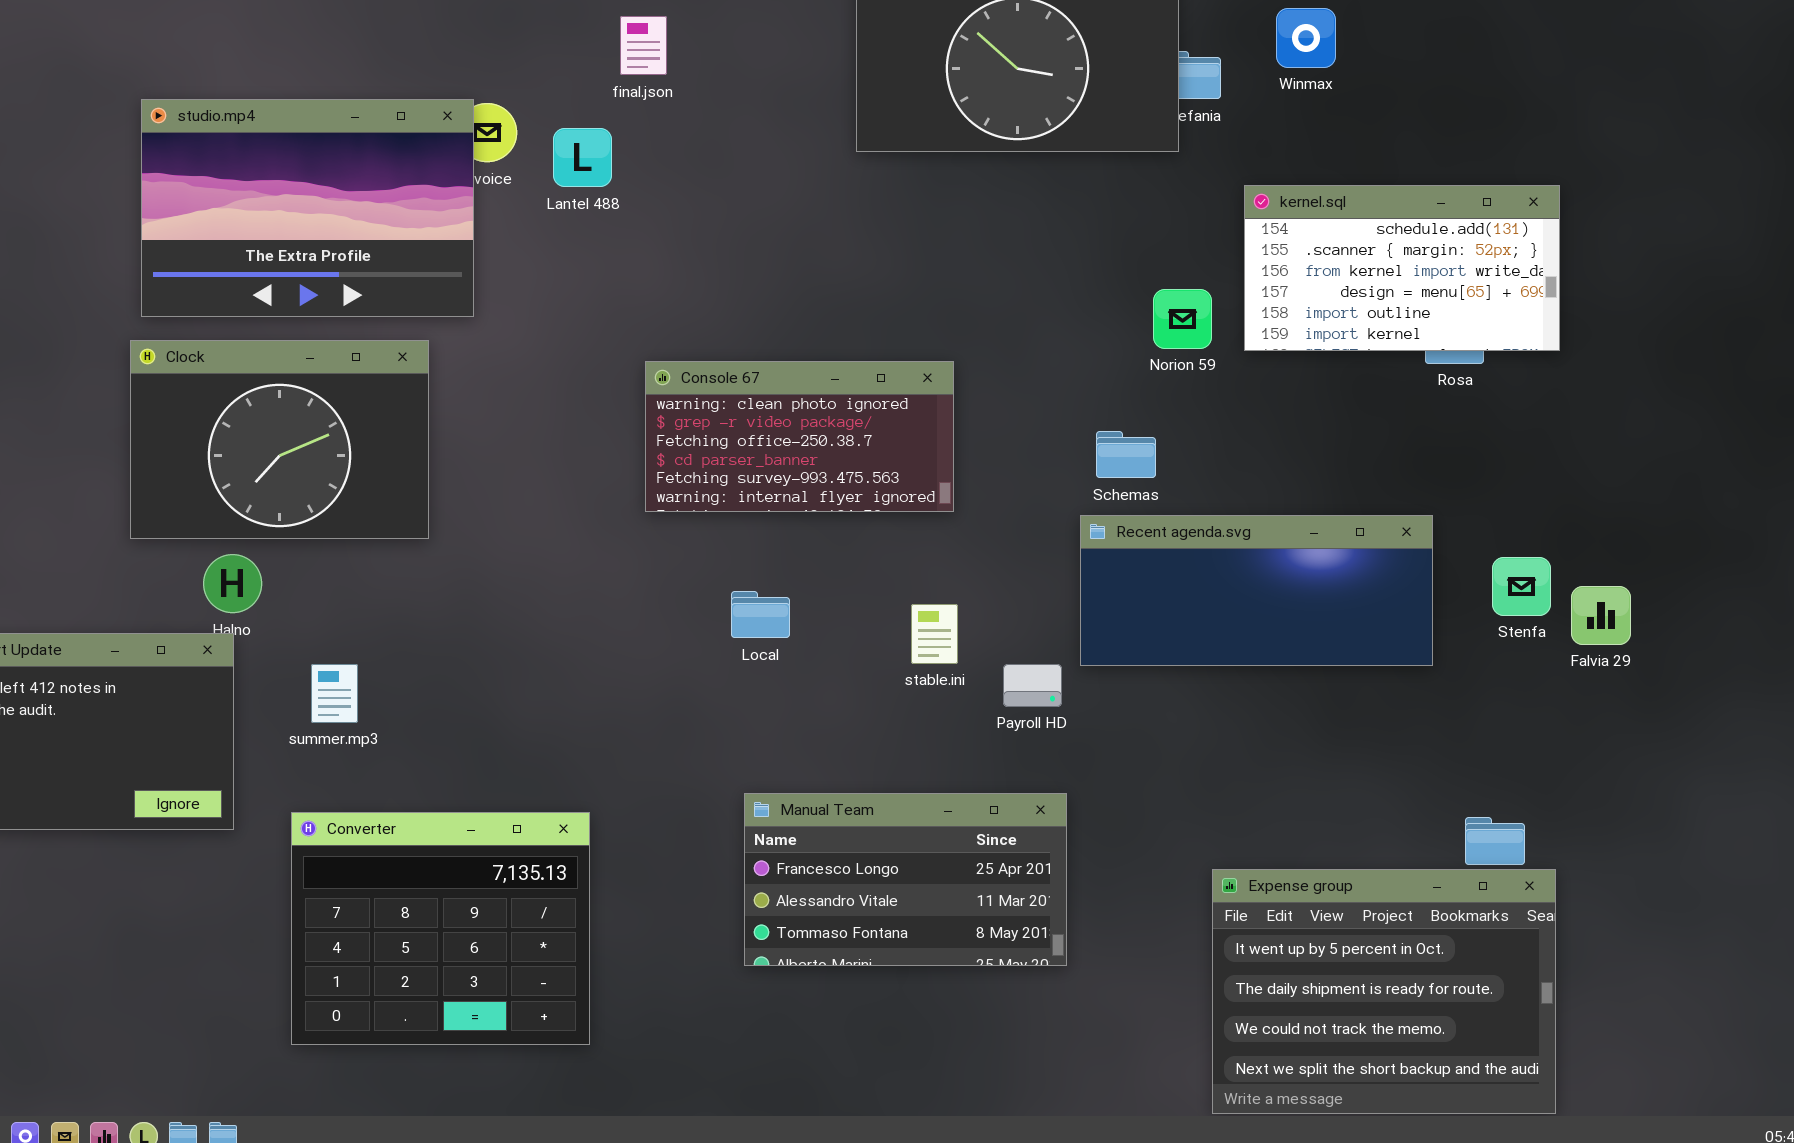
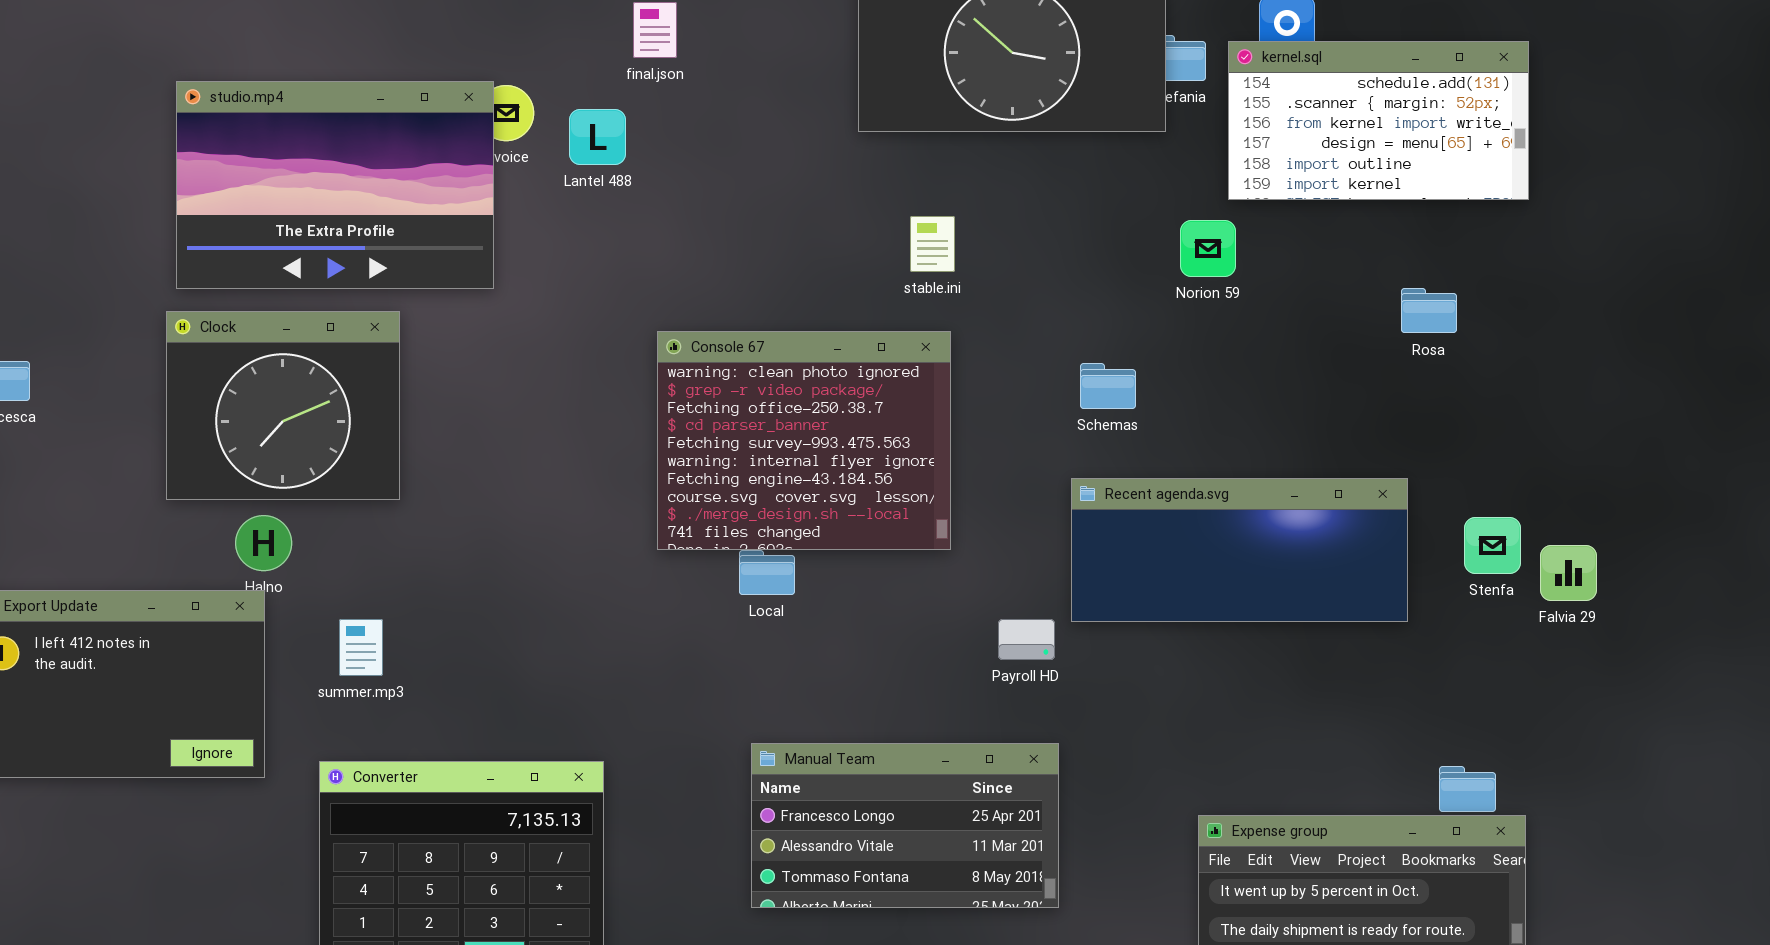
kernel.sql: [1244,185,1560,351] -> [1228,41,1529,200], moved
Norion 59: [1153,289,1212,349] -> [1180,220,1236,277], moved
Clock: [130,340,429,539] -> [166,311,400,500], resized
Console 67: [645,361,954,512] -> [657,331,951,550], resized
Schemas: [1096,431,1156,478] -> [1080,363,1136,409], moved
stable.ini: [911,604,958,664] -> [910,216,955,272], moved

